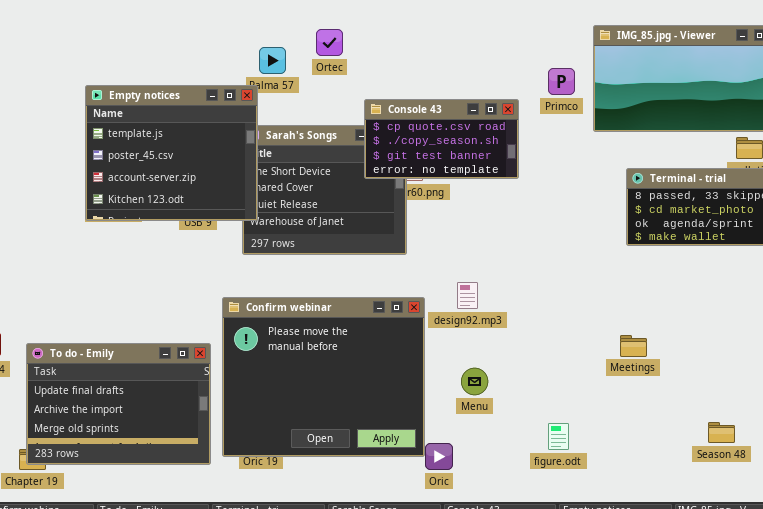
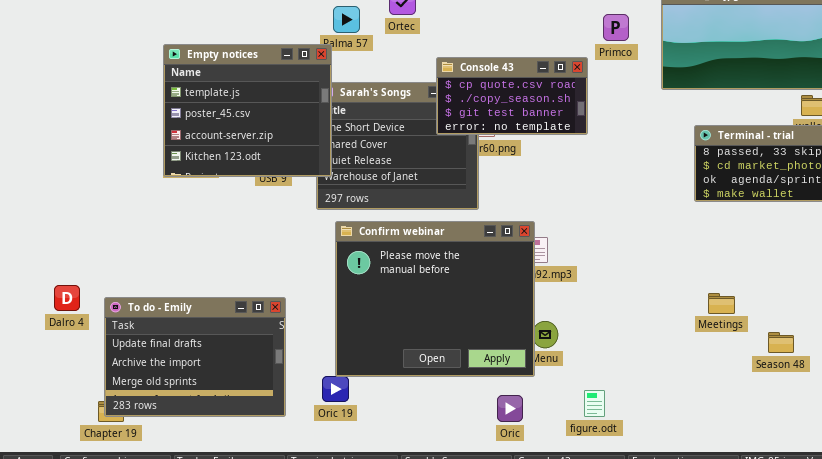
Primco: [548,68,575,95] -> [603,14,629,41], moved
Confirm webinar: [222,297,425,457] -> [335,221,535,377], moved
Meetings: [620,335,647,357] -> [708,293,735,314], moved
Season 48: [708,422,735,443] -> [768,332,794,353], moved
figure.odt: [548,423,569,450] -> [584,390,605,417], moved

